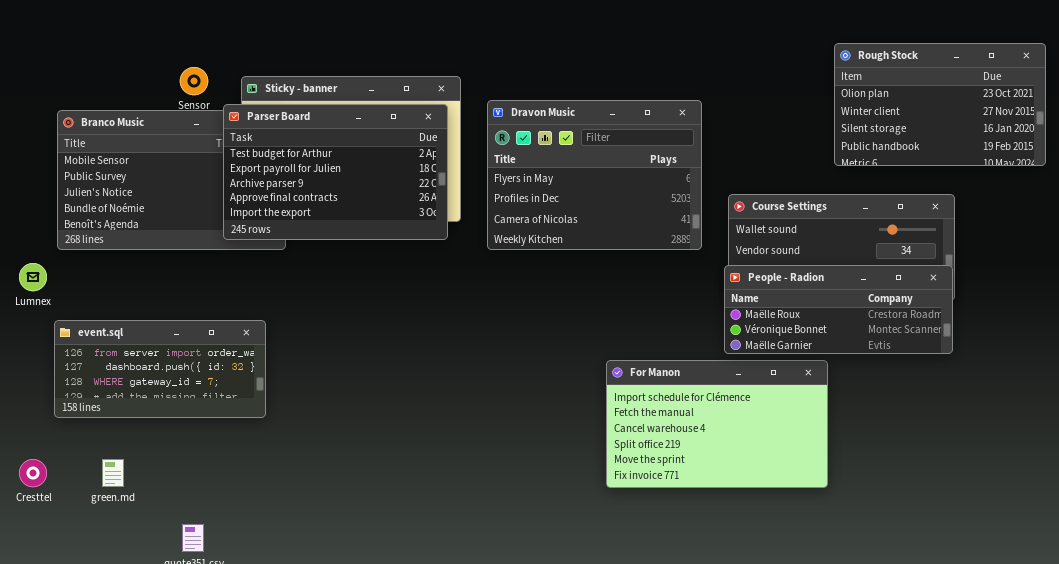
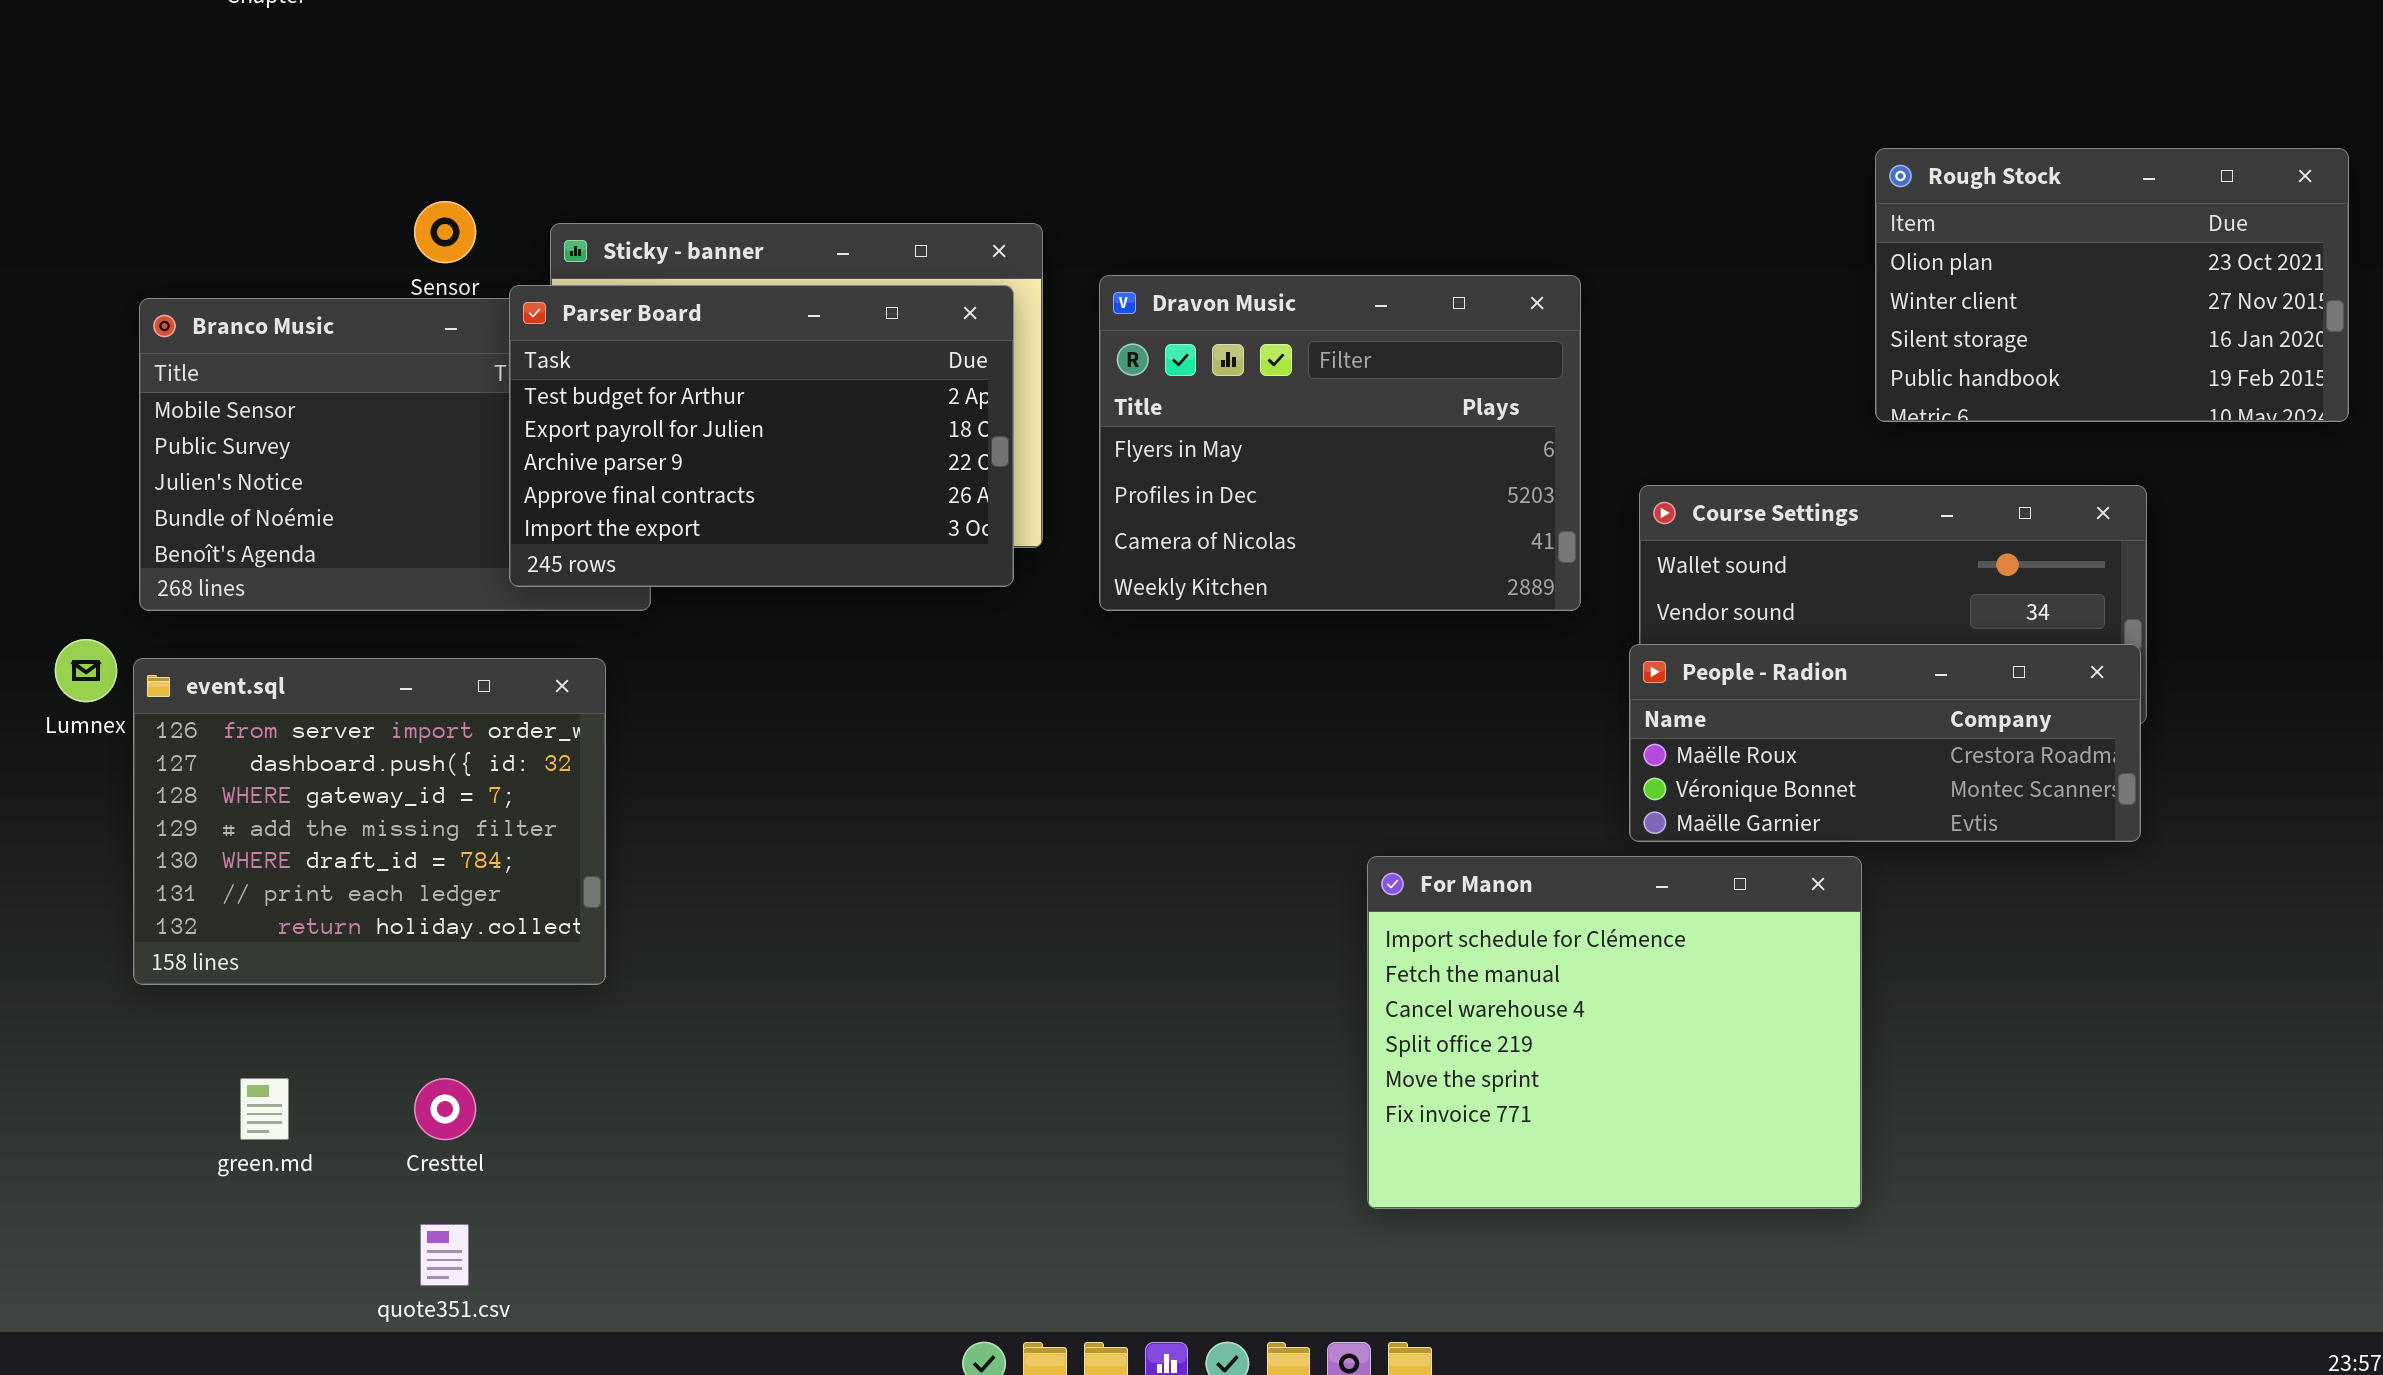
event.sql: [54,320,266,418] -> [133,658,606,985], resized
For Manon: [606,360,828,488] -> [1367,856,1862,1209], resized
Cresttel: [19,459,47,487] -> [414,1078,476,1140], moved

